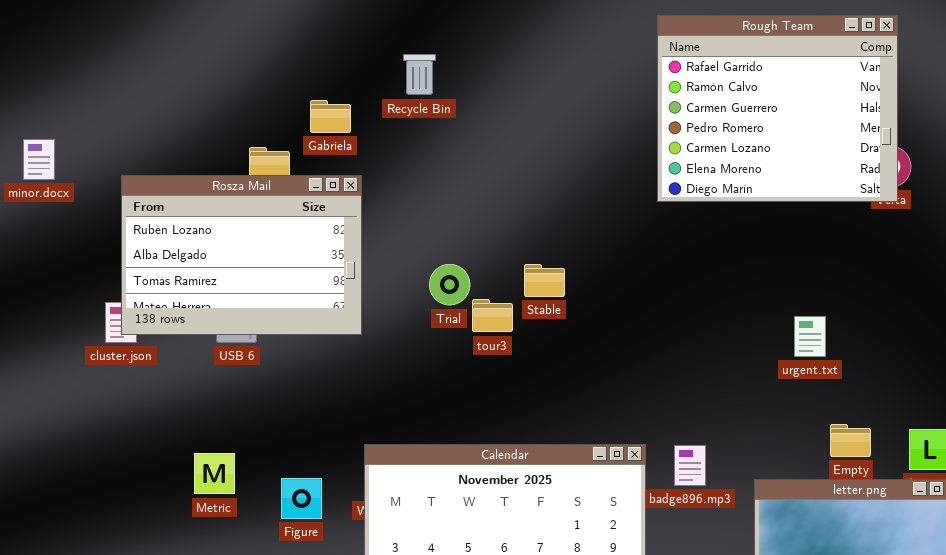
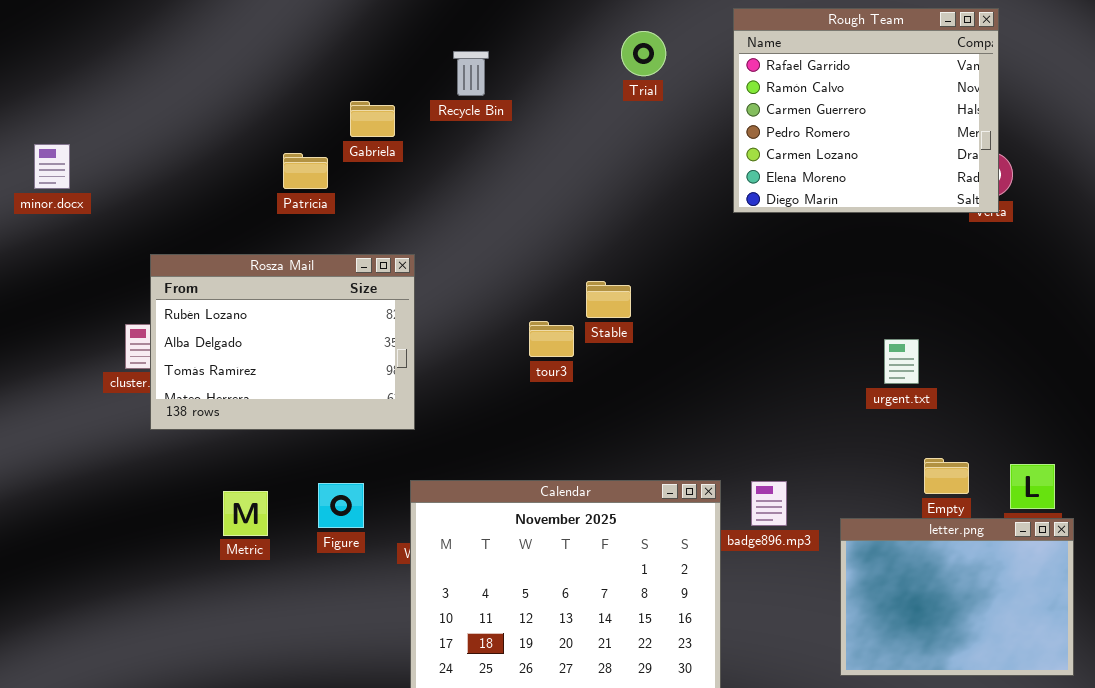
Rosza Mail: [121,175,362,335] -> [150,254,415,430], moved
Trial: [429,264,470,305] -> [621,31,666,76], moved
Figure: [281,478,322,519] -> [318,483,364,528], moved

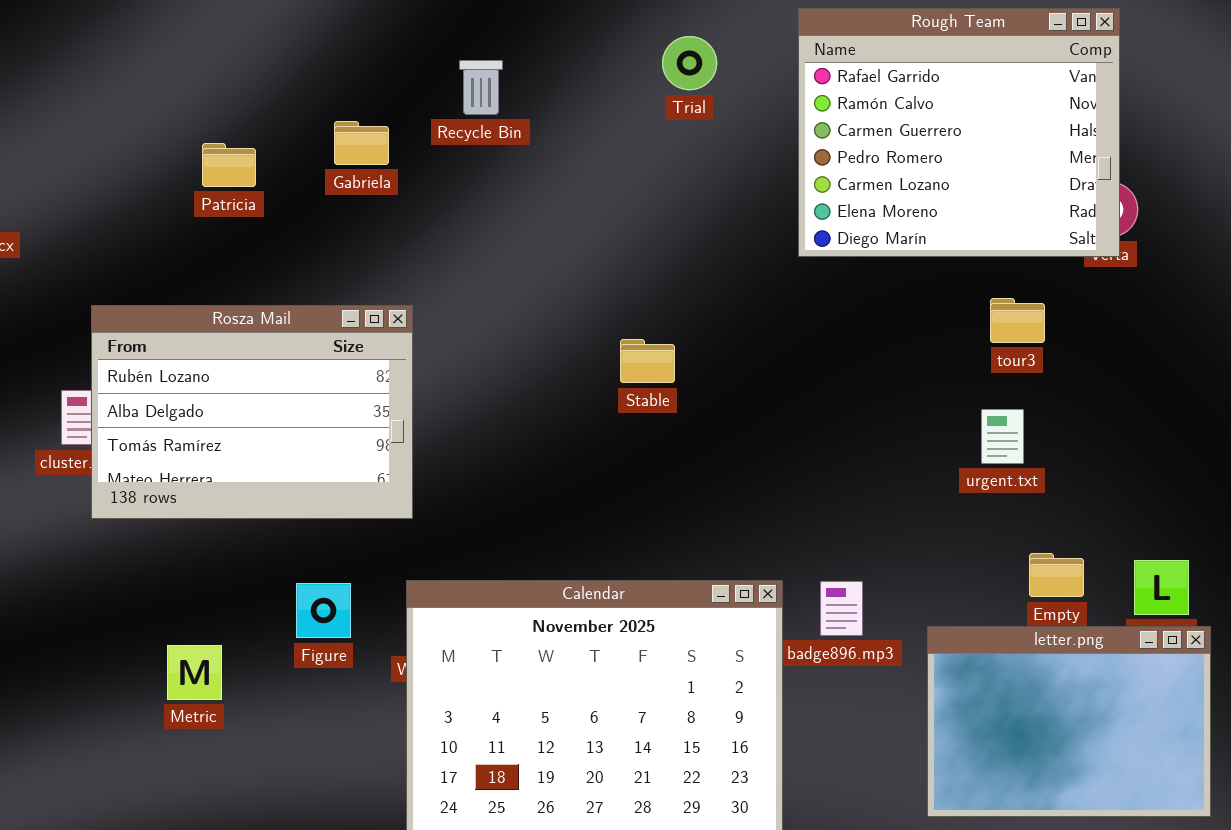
Patricia: [283,153,328,189] -> [202,143,256,187], moved
tour3: [529,321,574,357] -> [990,298,1045,343], moved
Metric: [223,491,268,536] -> [167,645,222,700], moved

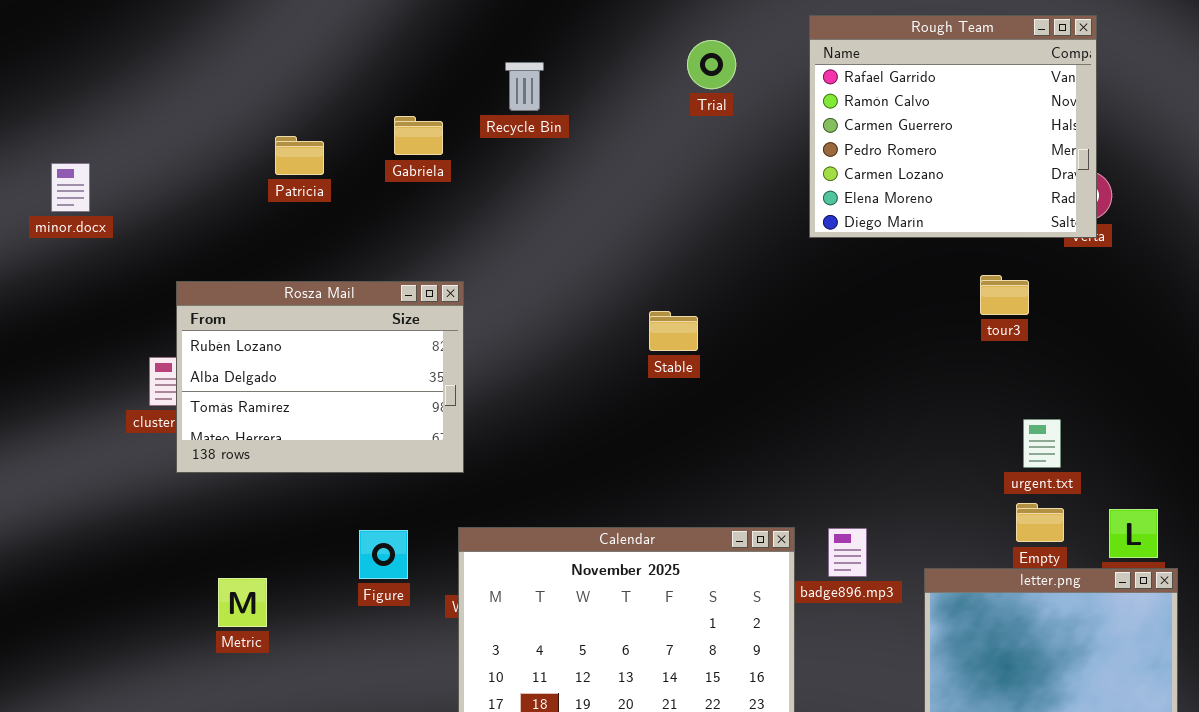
urgent.txt: [981,409,1024,464] -> [1023,419,1061,468], moved
Metric: [167,645,222,700] -> [218,578,267,627], moved

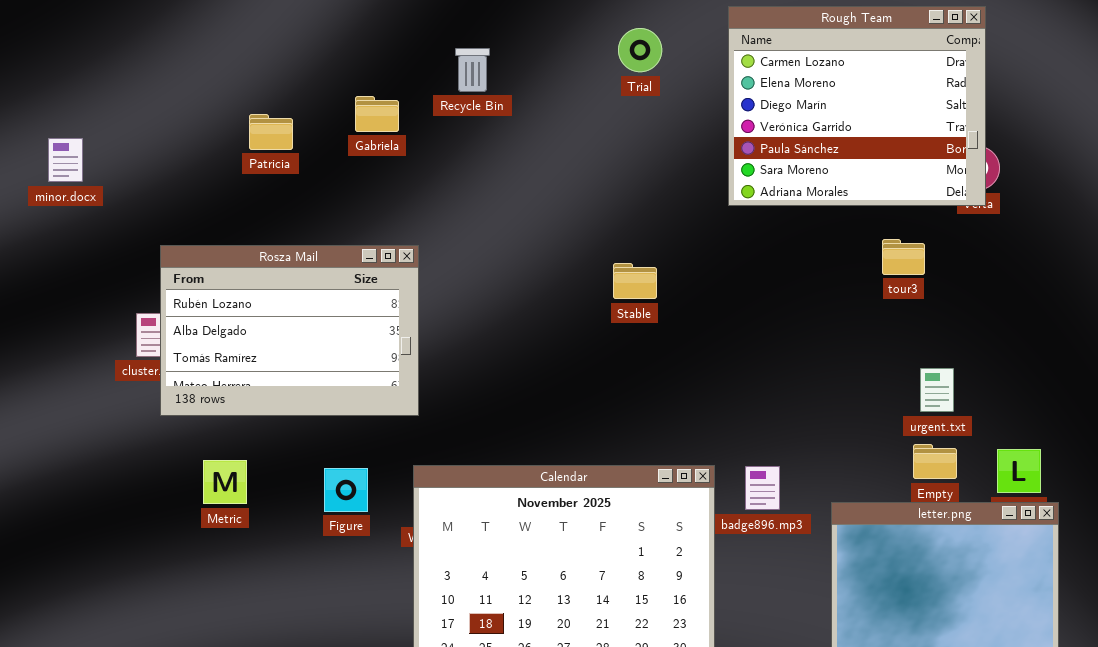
Rough Team: [809,15,1097,238] -> [728,6,986,206], scrolled down 4 rows
Stable: [649,311,698,351] -> [613,263,657,299], moved
Metric: [218,578,267,627] -> [203,460,247,504], moved

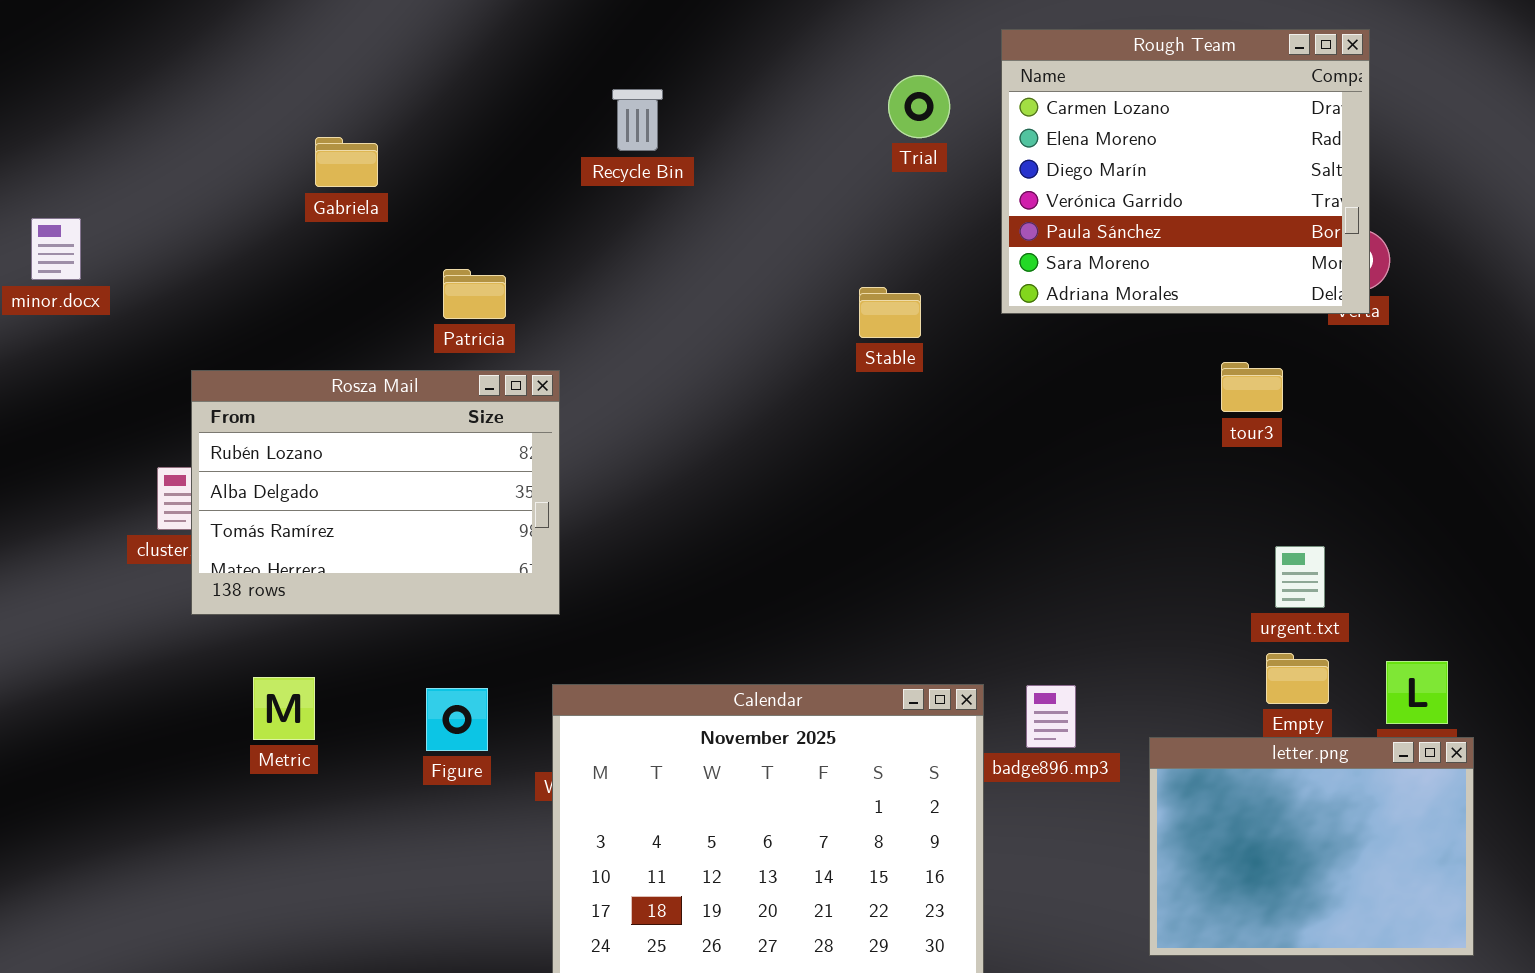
Trial: [618,28,662,72] -> [888,75,950,138], moved
Gabriela: [355,96,399,132] -> [315,137,378,187], moved
Patricia: [249,114,293,150] -> [443,269,506,319], moved
Stable: [613,263,657,299] -> [859,287,921,338], moved

